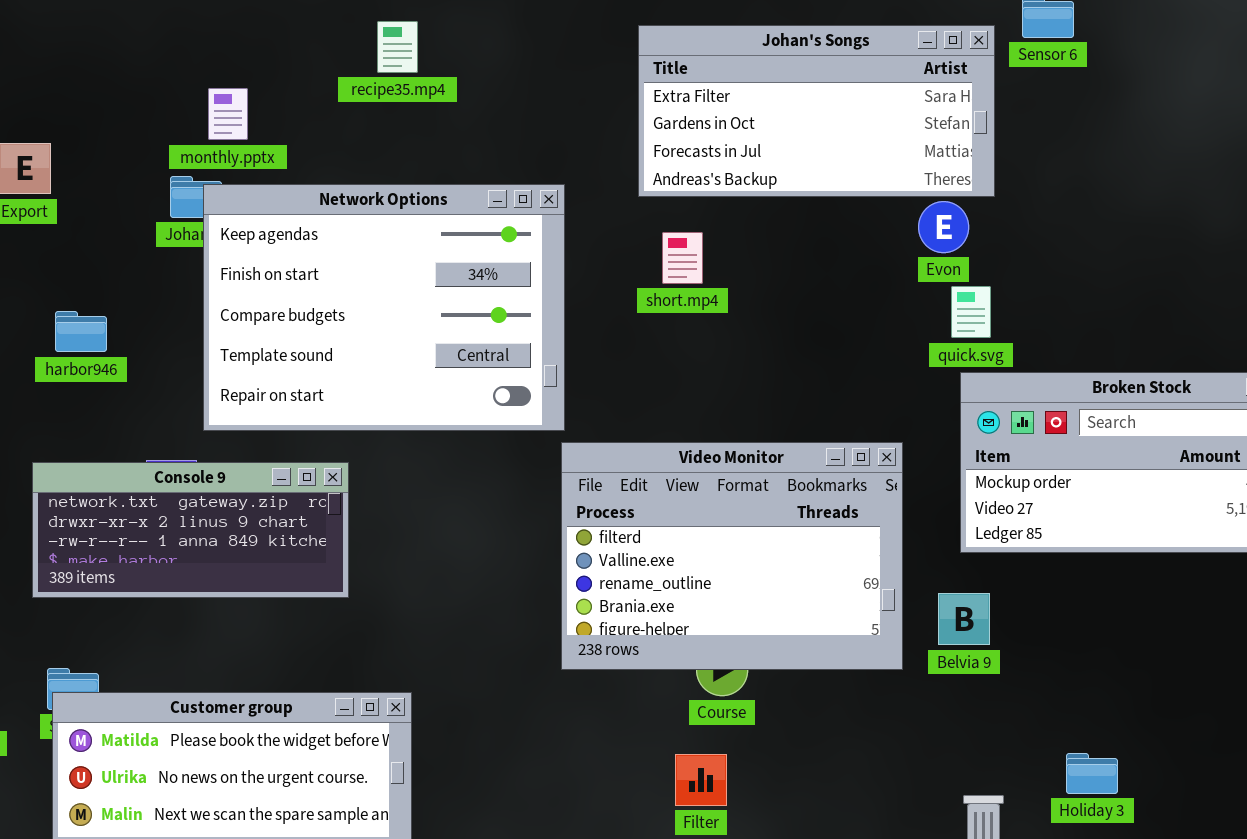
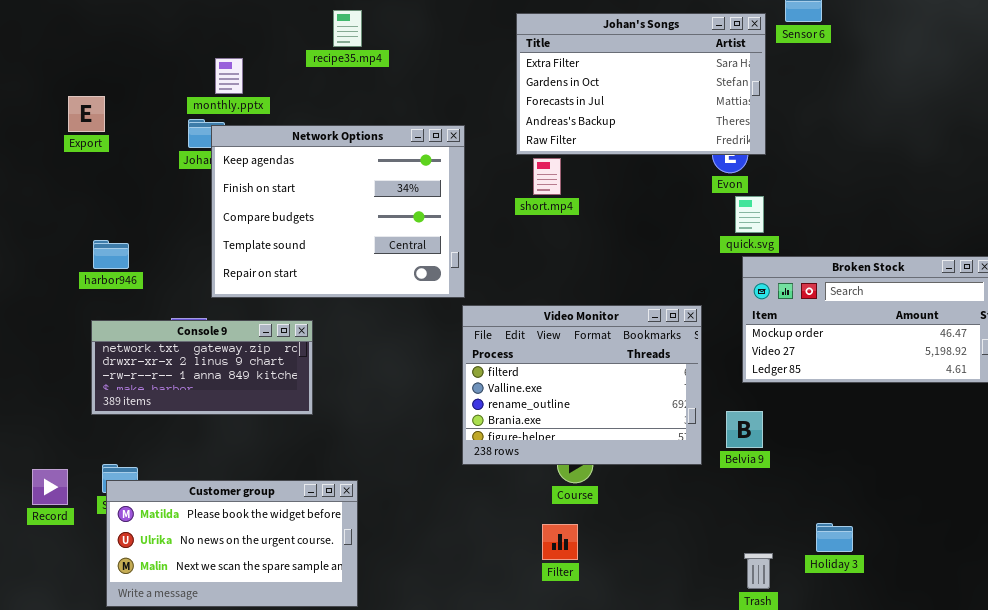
Johan's Songs: [638,25,995,197] -> [516,13,766,155], resized
harbor946: [55,311,107,352] -> [93,240,129,269], moved

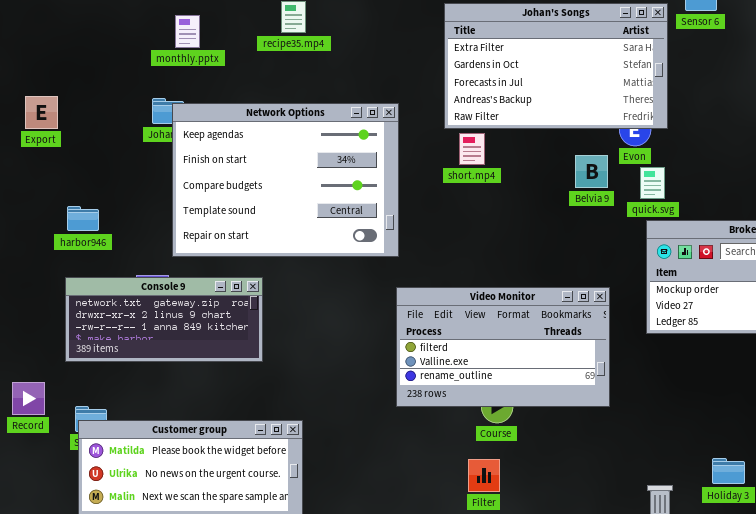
monthly.pptx: [215,58,243,94] -> [175,15,200,48], moved
Export: [68,96,105,132] -> [25,96,58,129], moved
Video Monitor: [462,305,702,465] -> [396,287,610,407], resized
Belvia 9: [726,411,763,448] -> [575,155,608,188], moved
Record: [32,469,68,505] -> [12,382,45,415], moved

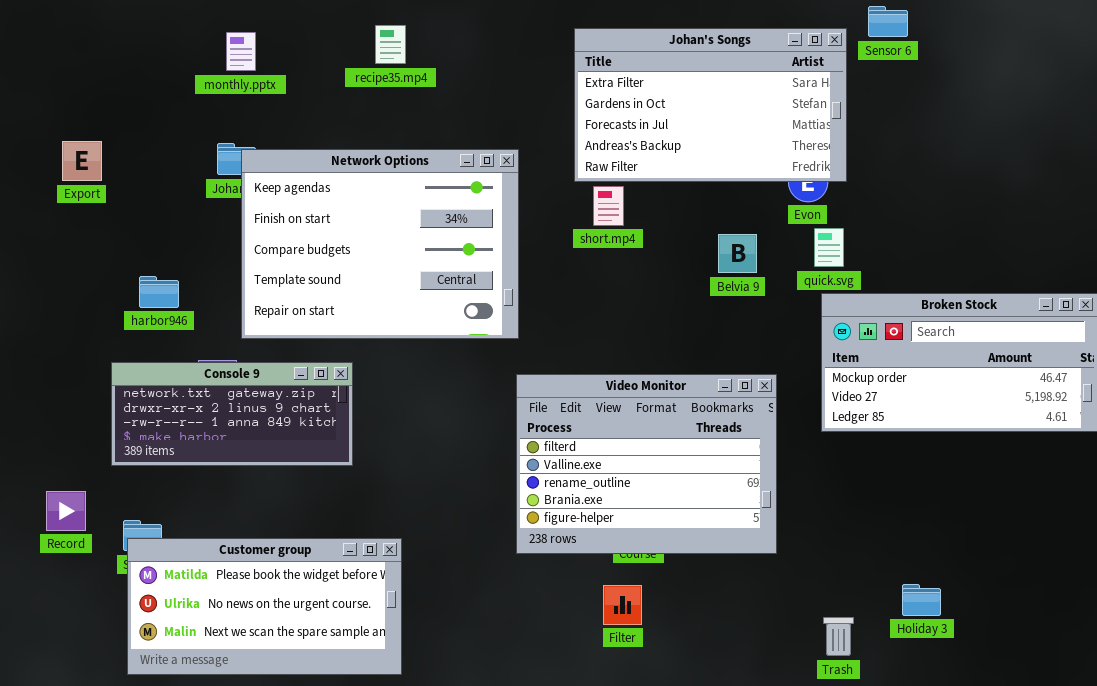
monthly.pptx: [175,15,200,48] -> [226,32,256,71], moved
Belvia 9: [575,155,608,188] -> [718,234,757,273], moved
harbor946: [67,206,99,231] -> [139,276,179,308], moved
Video Monitor: [396,287,610,407] -> [516,374,777,554], resized

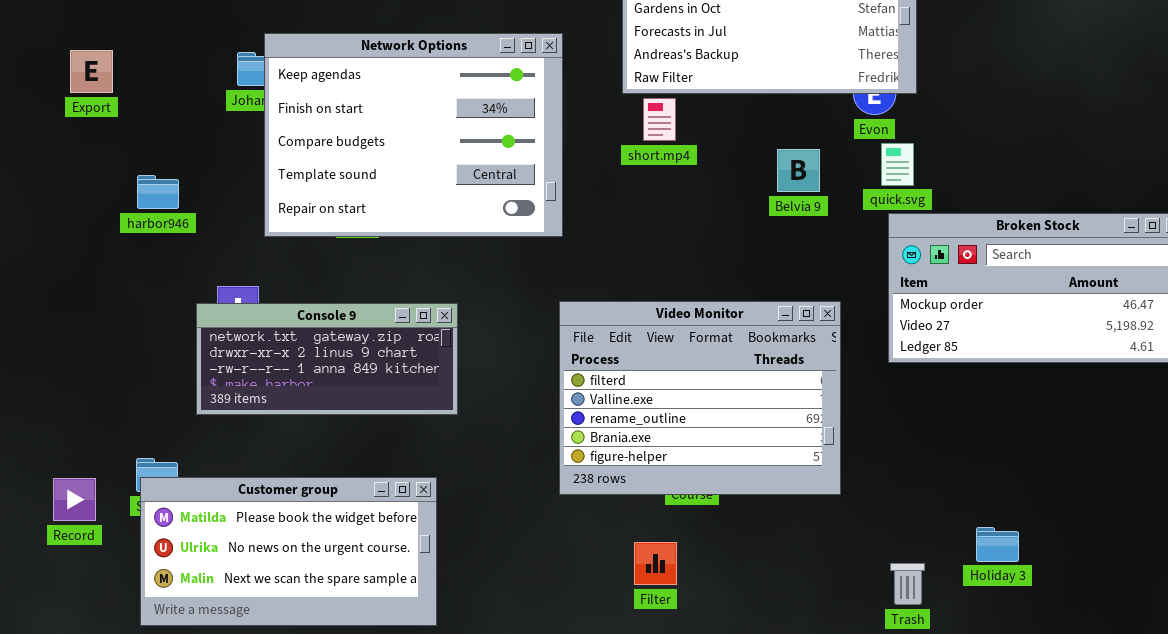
Network Options: [241,149,519,339] -> [264,33,563,237], moved
harbor946: [139,276,179,308] -> [137,175,179,209], moved
Console 9: [111,362,353,466] -> [196,303,458,415], moved
Record: [46,491,86,531] -> [53,478,96,521], moved
Filter: [603,585,642,625] -> [634,542,677,585], moved

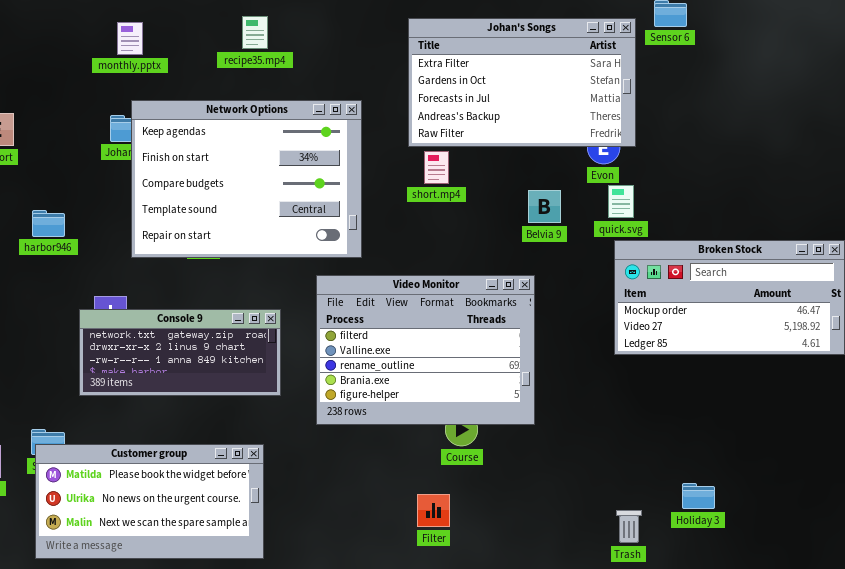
Video Monitor: [559,301,841,495] -> [316,275,535,425], moved

